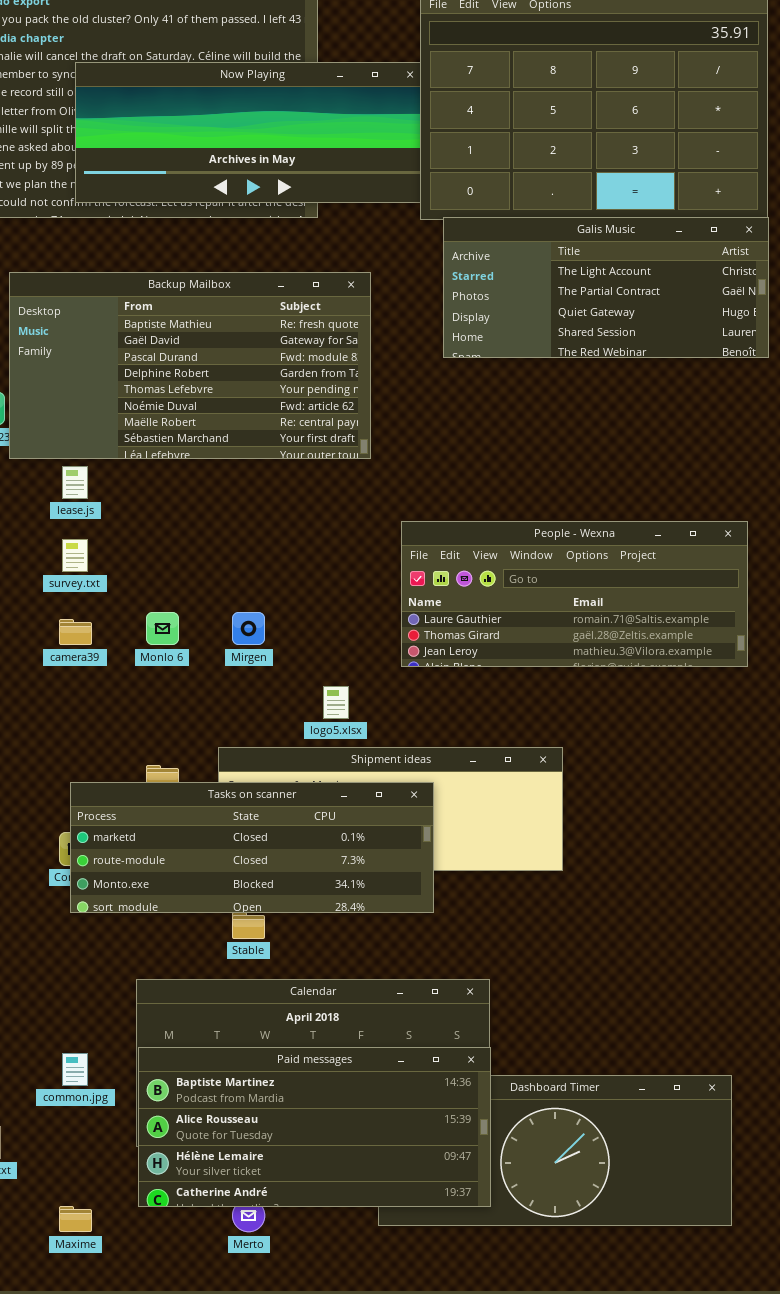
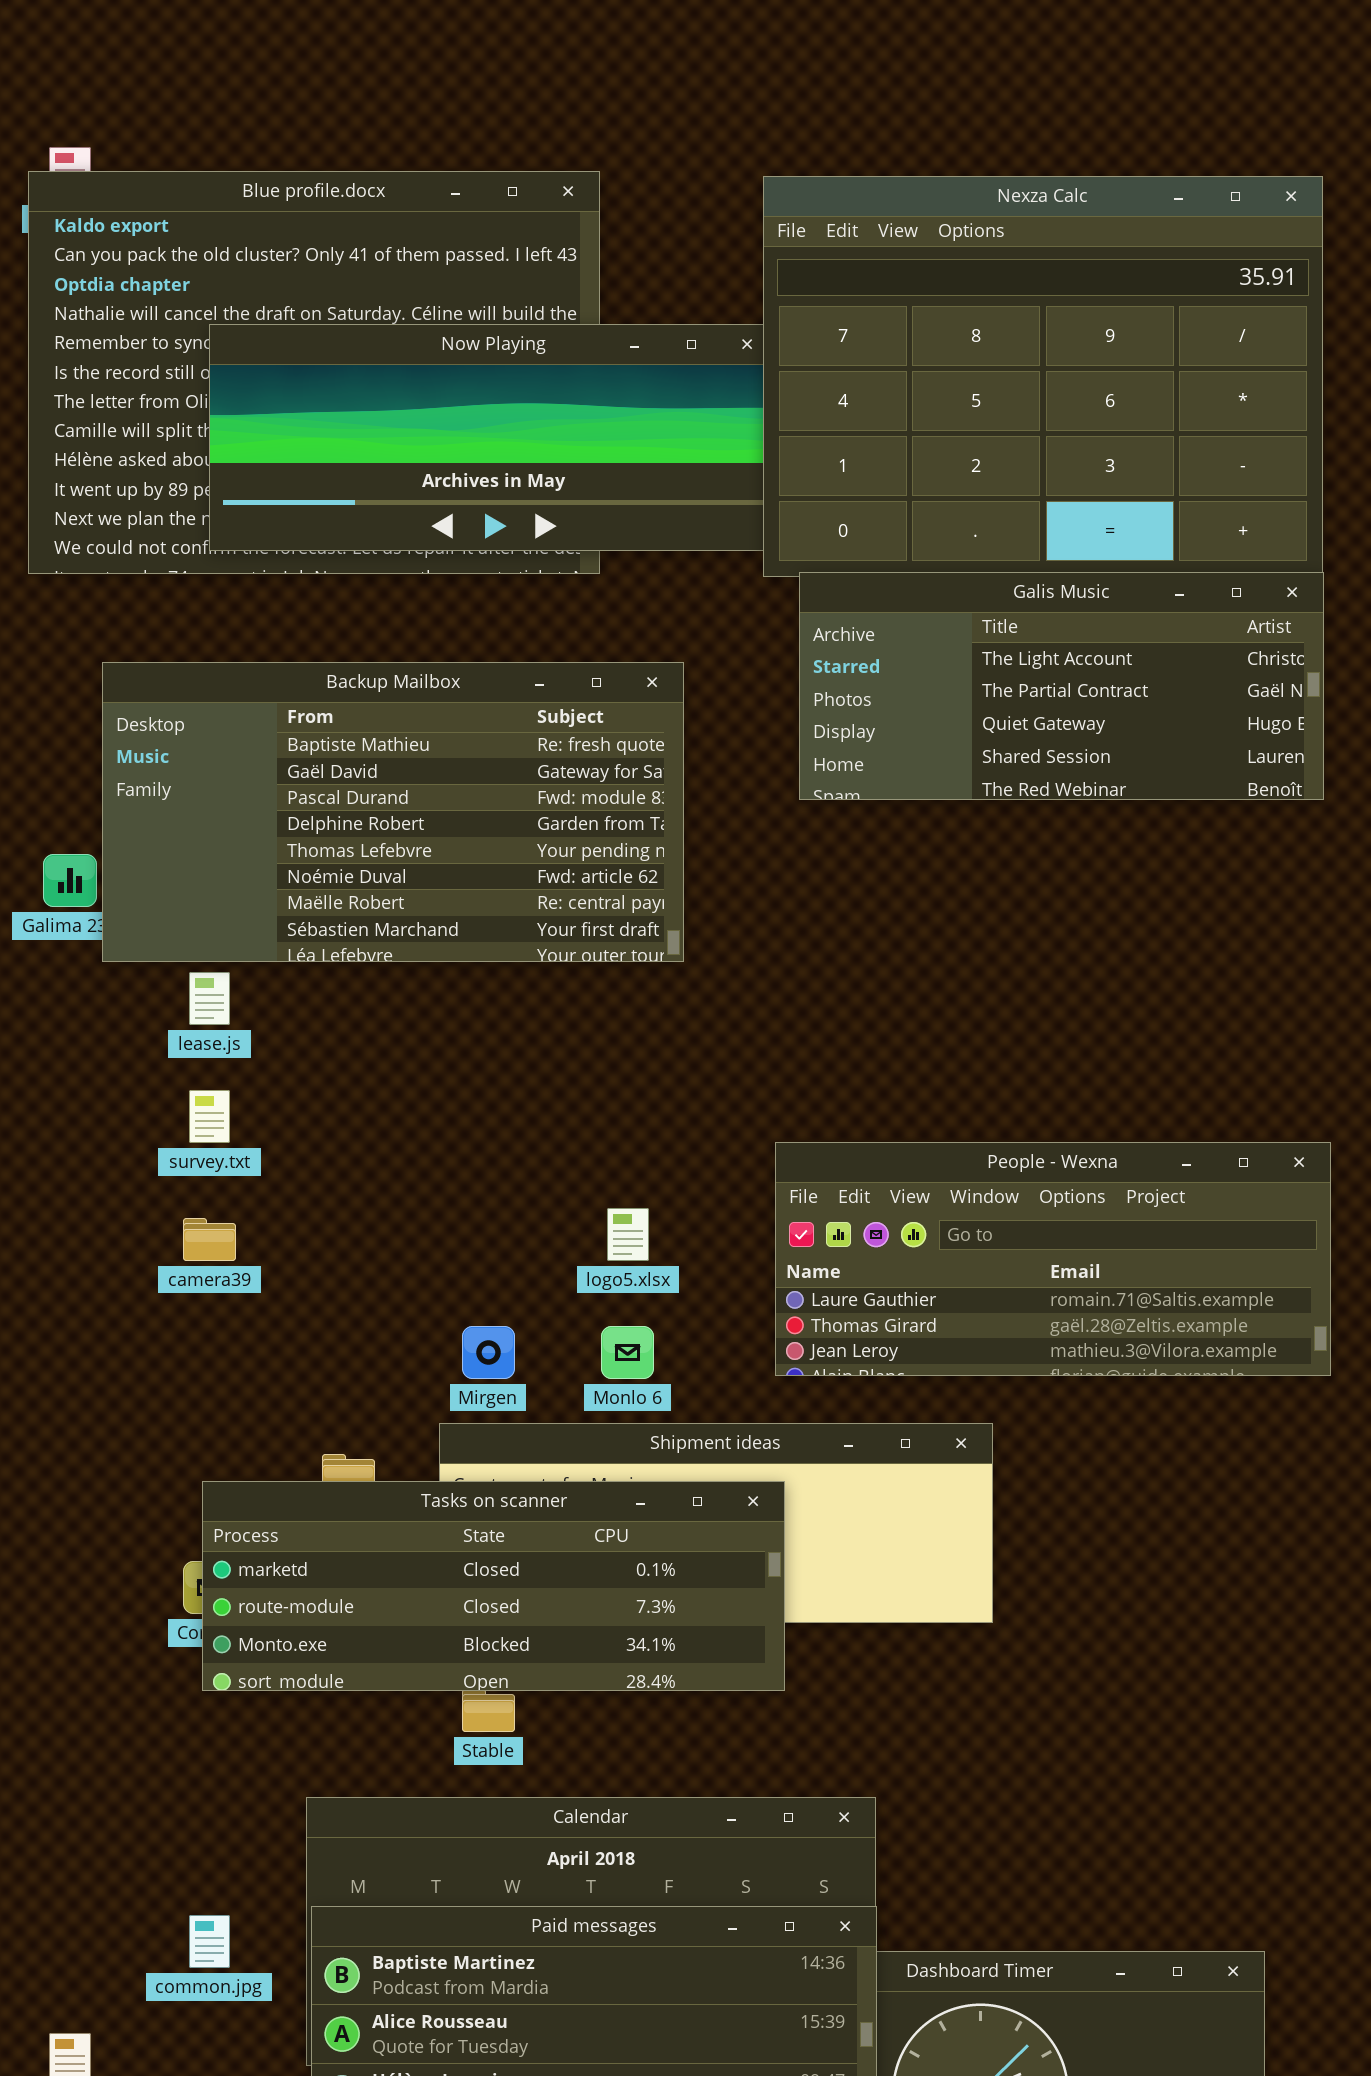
People - Wexna: [401,521,748,667] -> [775,1142,1331,1376], moved
Monlo 6: [146,612,179,645] -> [601,1326,654,1379], moved
Mirgen: [232,612,265,645] -> [462,1326,515,1379], moved
logo5.xlsx: [323,686,349,719] -> [607,1208,649,1261], moved

